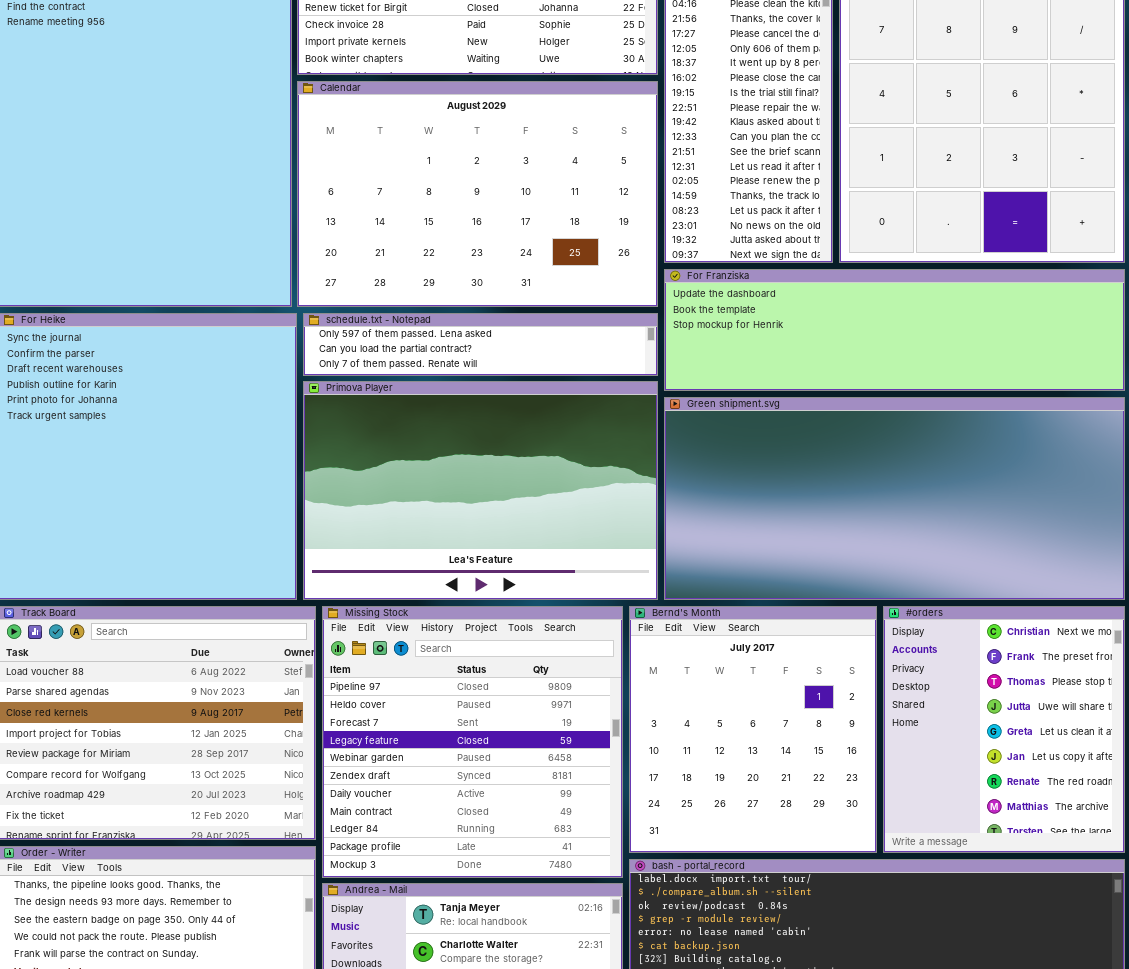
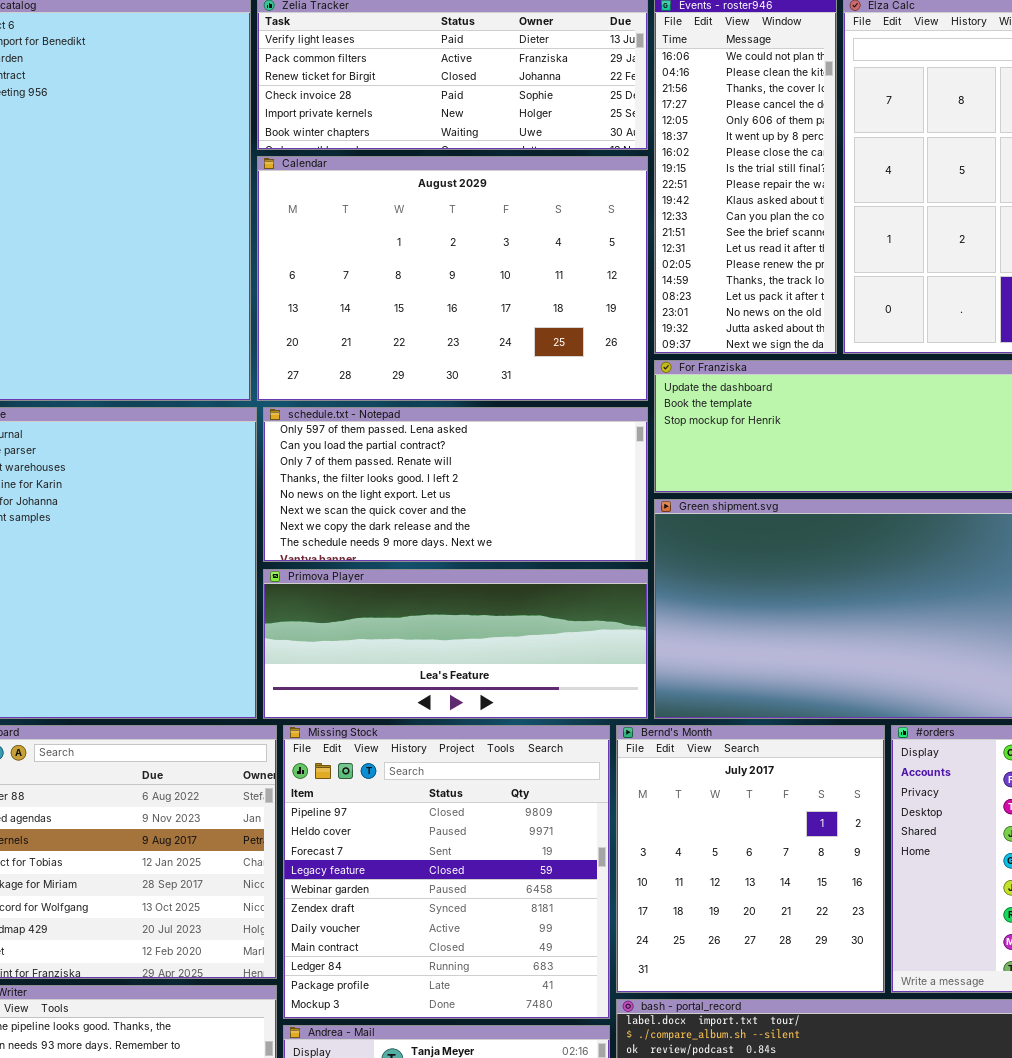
schedule.txt - Notepad: [303,313,658,376] -> [263,407,648,562], resized
Primova Player: [303,381,658,600] -> [263,569,648,719], resized

